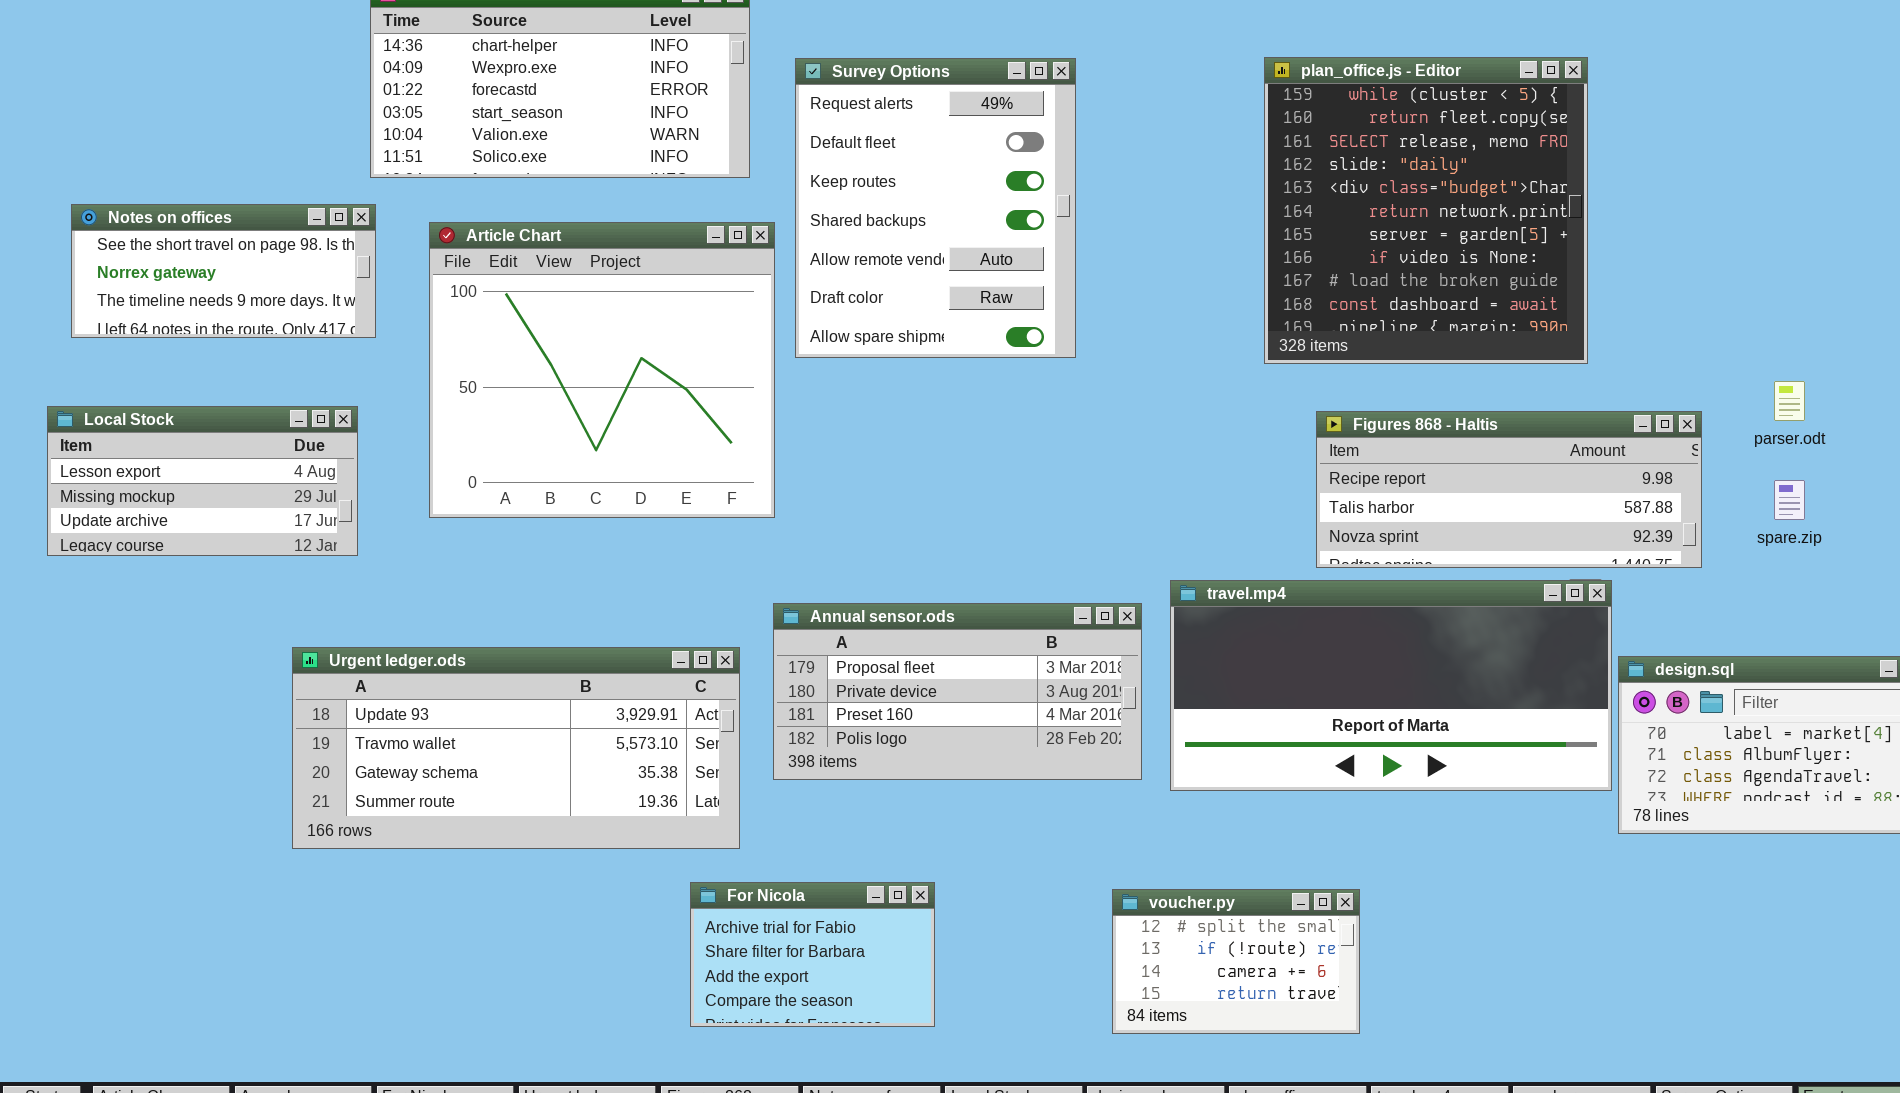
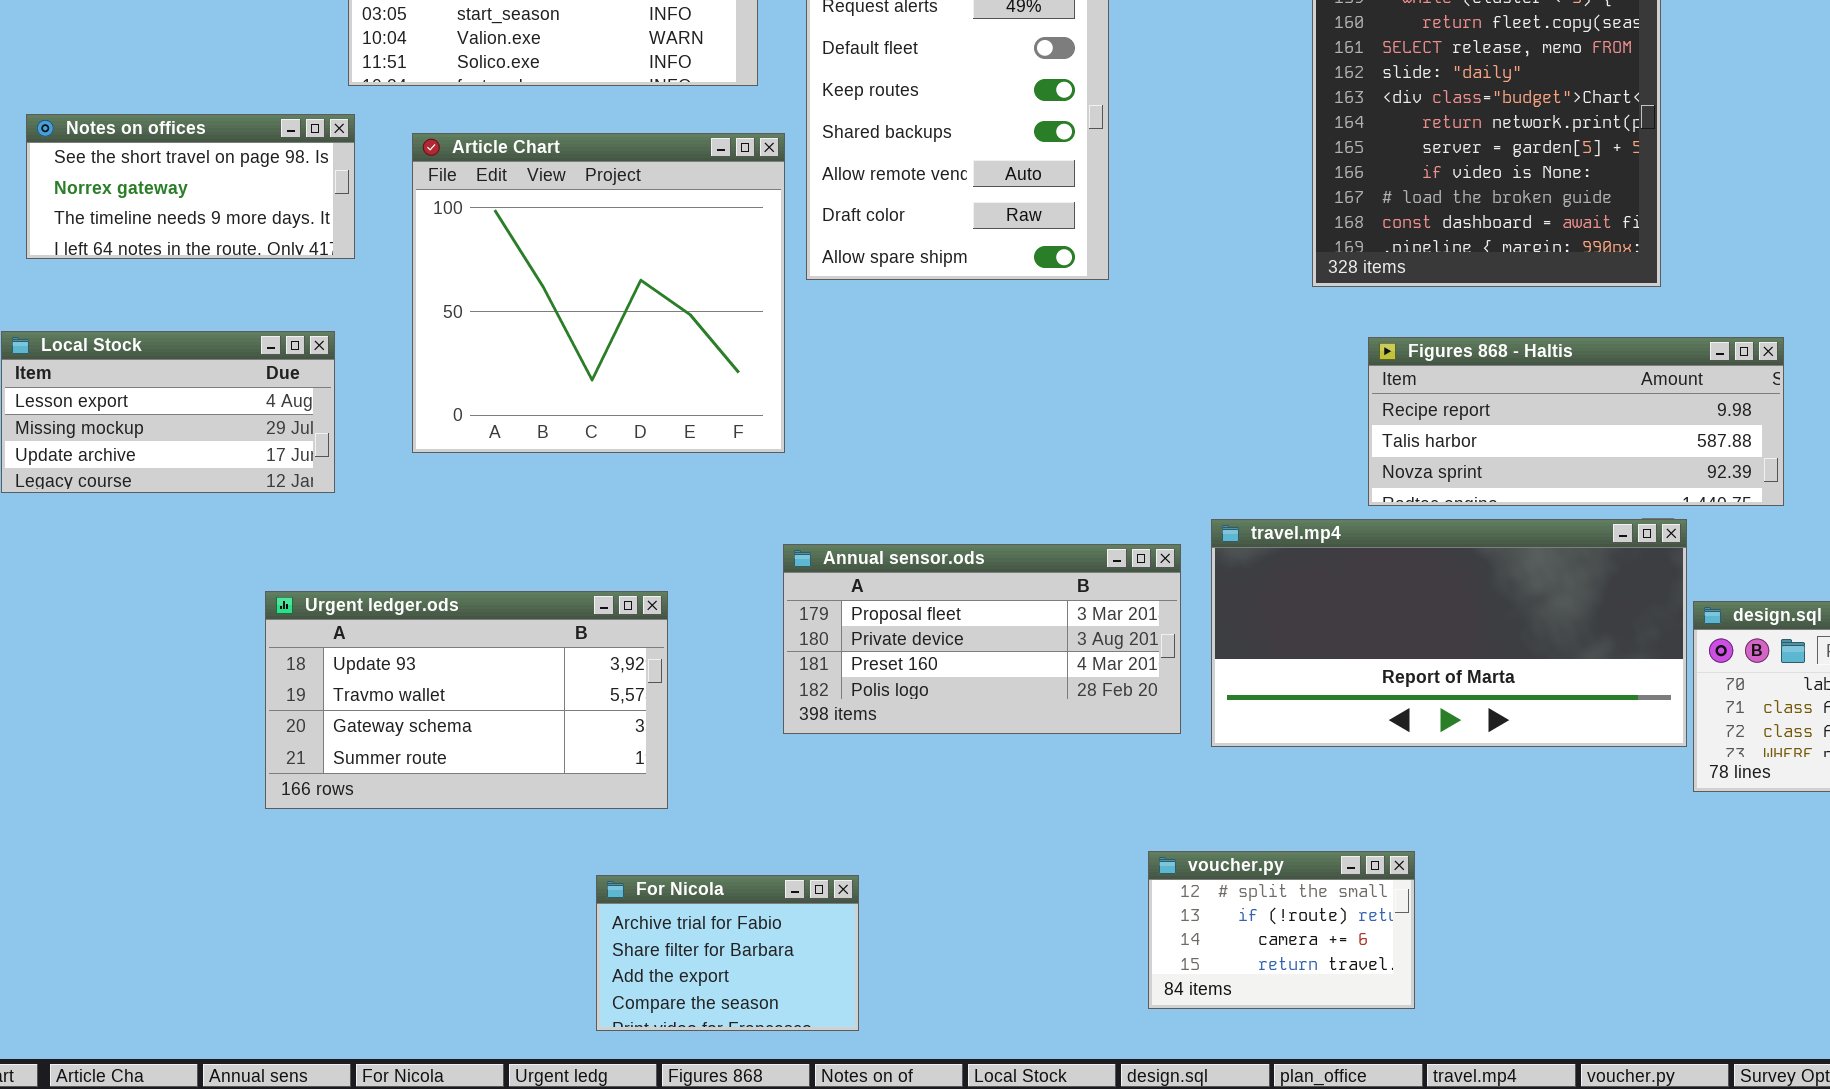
Urgent ledger.ods: [292,647,740,849] -> [265,591,668,809], resized
For Nicola: [690,882,935,1027] -> [596,875,859,1031], moved

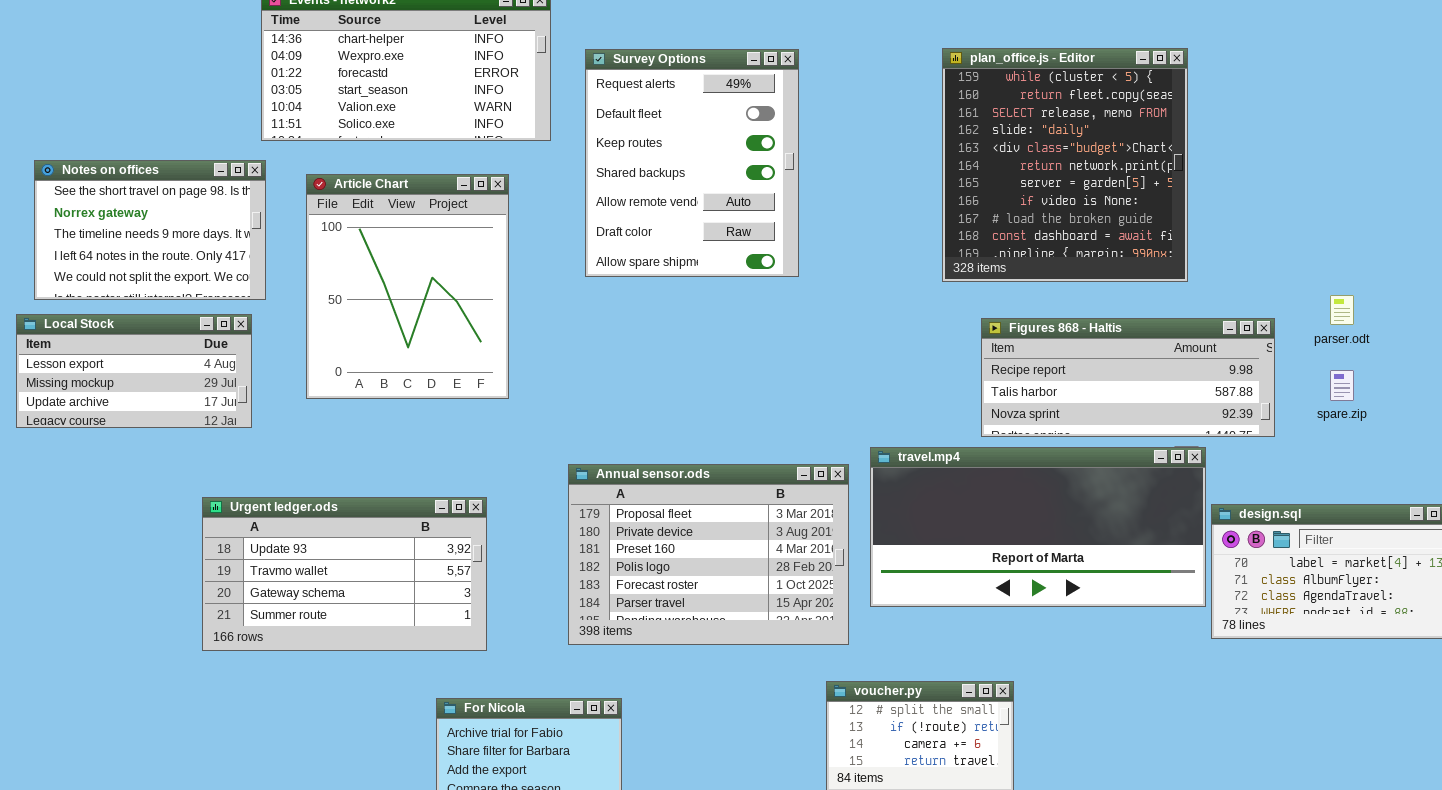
Notes on offices: [26,114,355,259] -> [34,160,266,300], resized
Article Chart: [412,133,785,453] -> [306,174,509,399], resized
Annual sensor.ods: [783,544,1181,734] -> [568,464,849,645], resized

